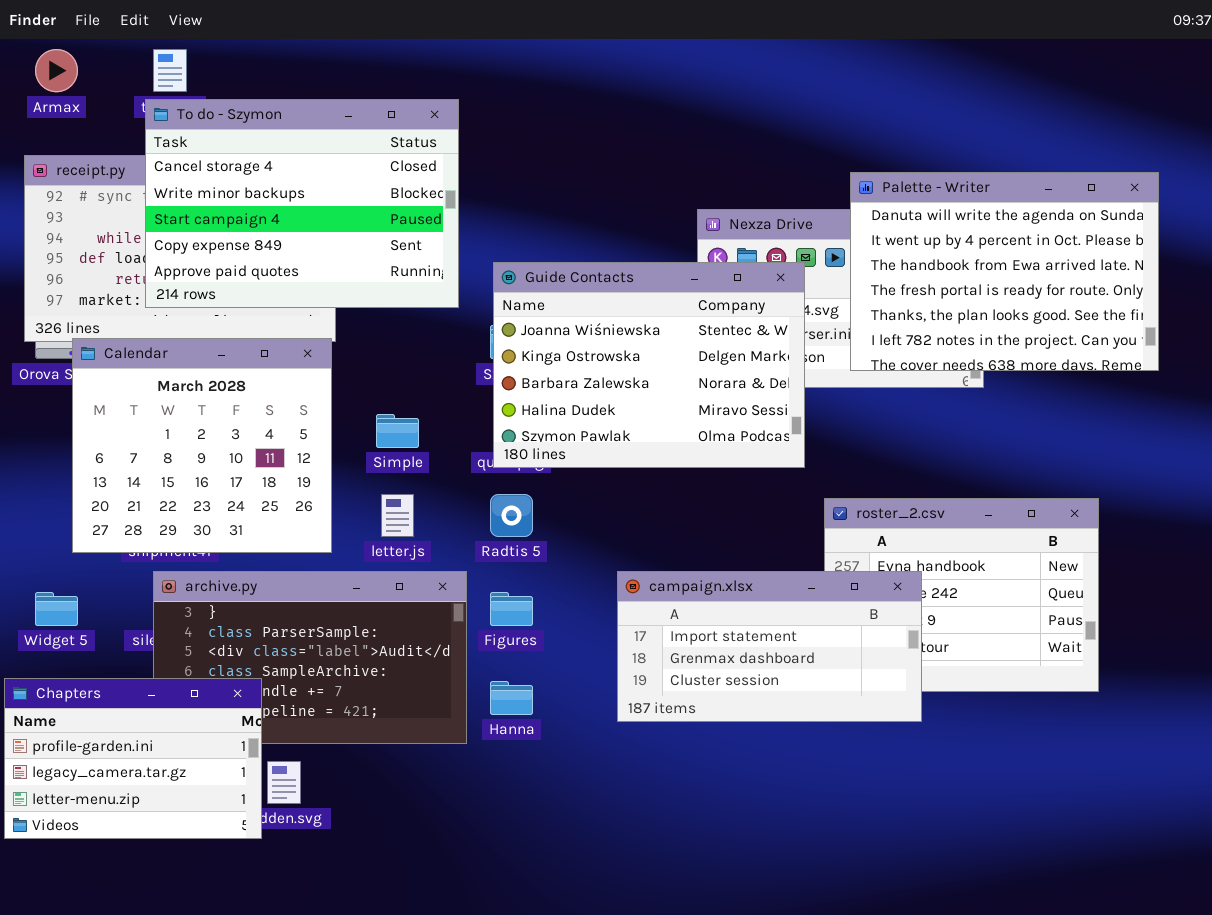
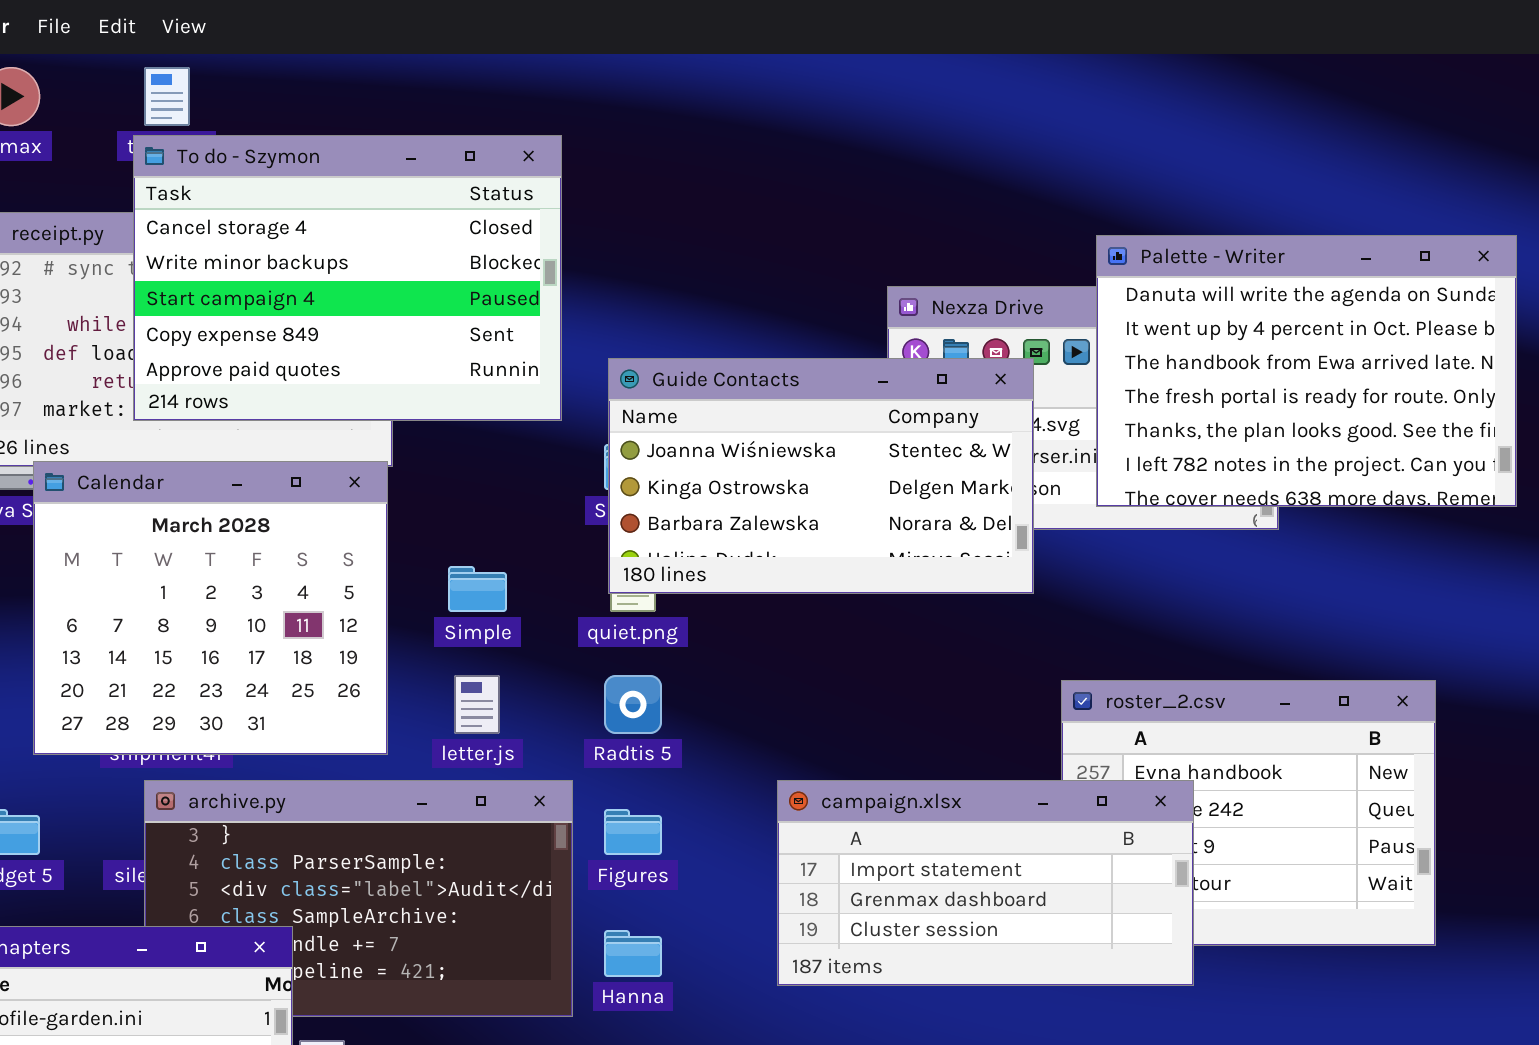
Guide Contacts: [493,262,805,468] -> [608,358,1034,594], resized

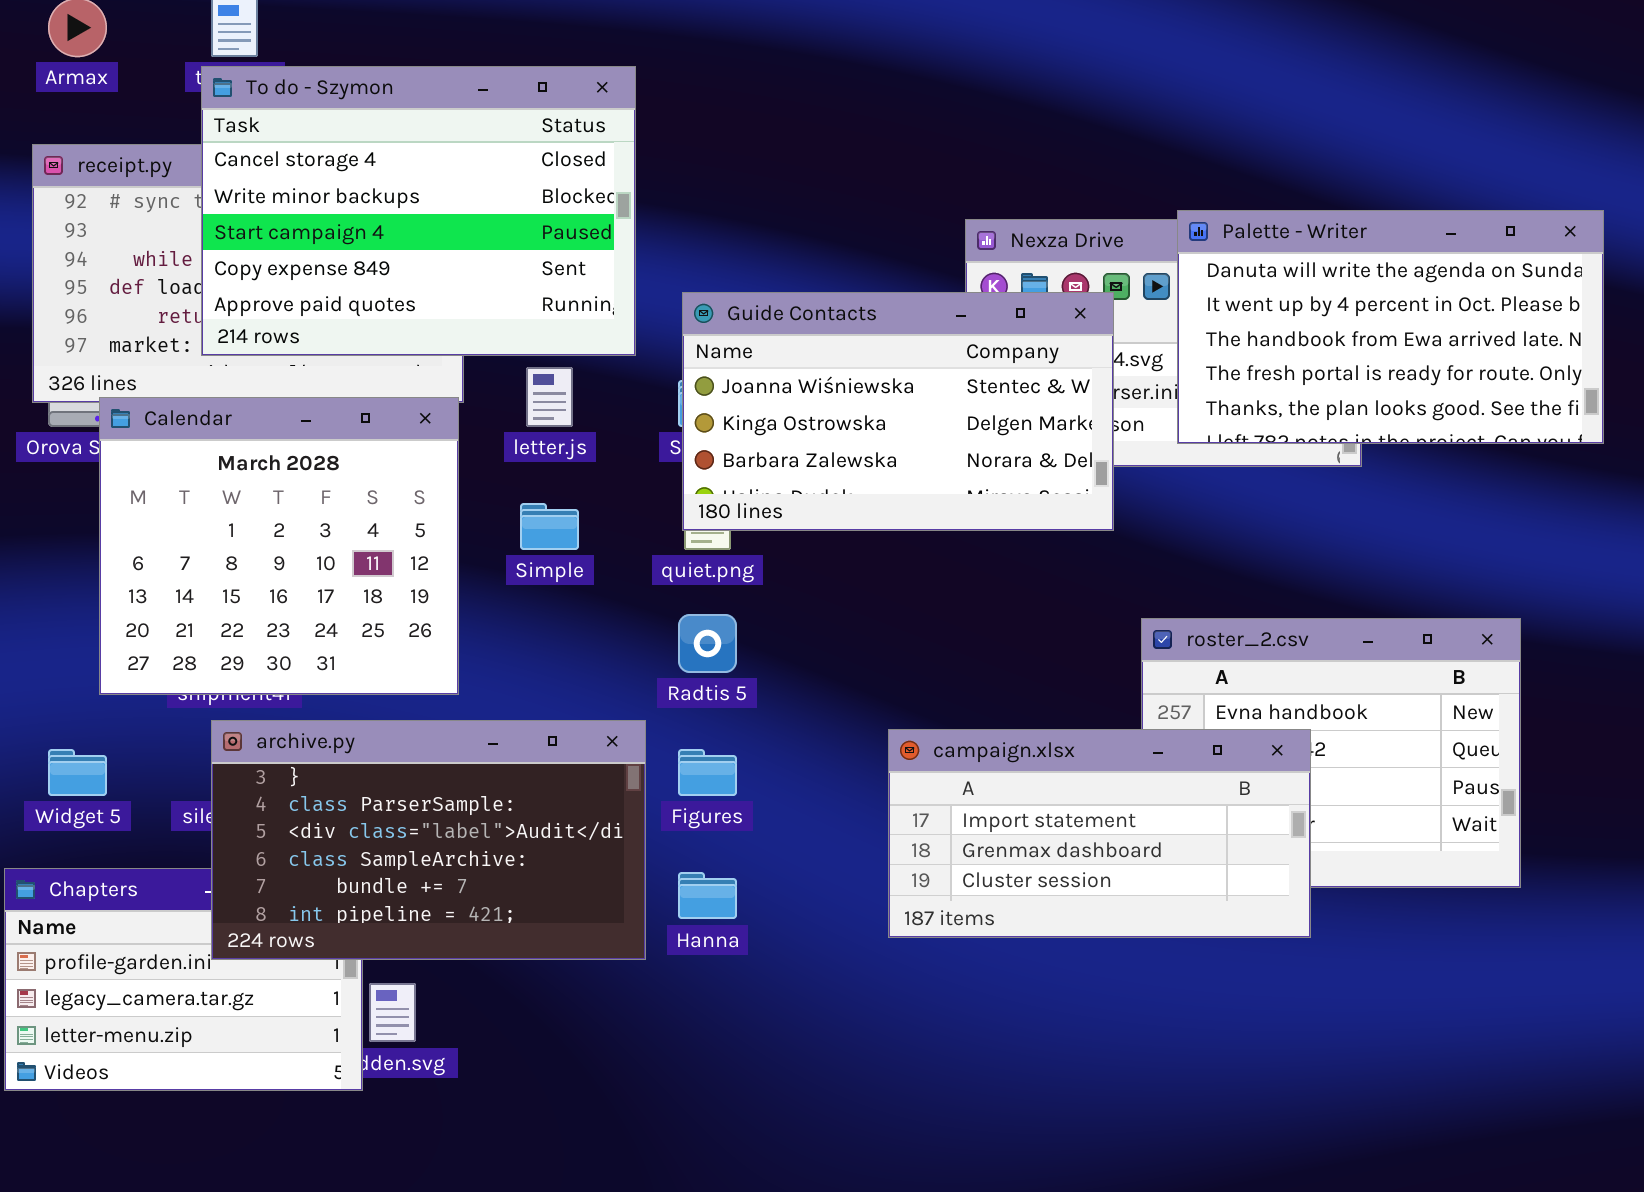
Palette - Writer: [1096,235,1517,507] -> [1177,210,1604,444], resized
letter.js: [454,675,500,734] -> [526,367,573,427], moved
archive.py: [144,780,573,1017] -> [211,720,646,960], raised
campaign.xlsx: [777,780,1194,986] -> [888,729,1311,938], moved

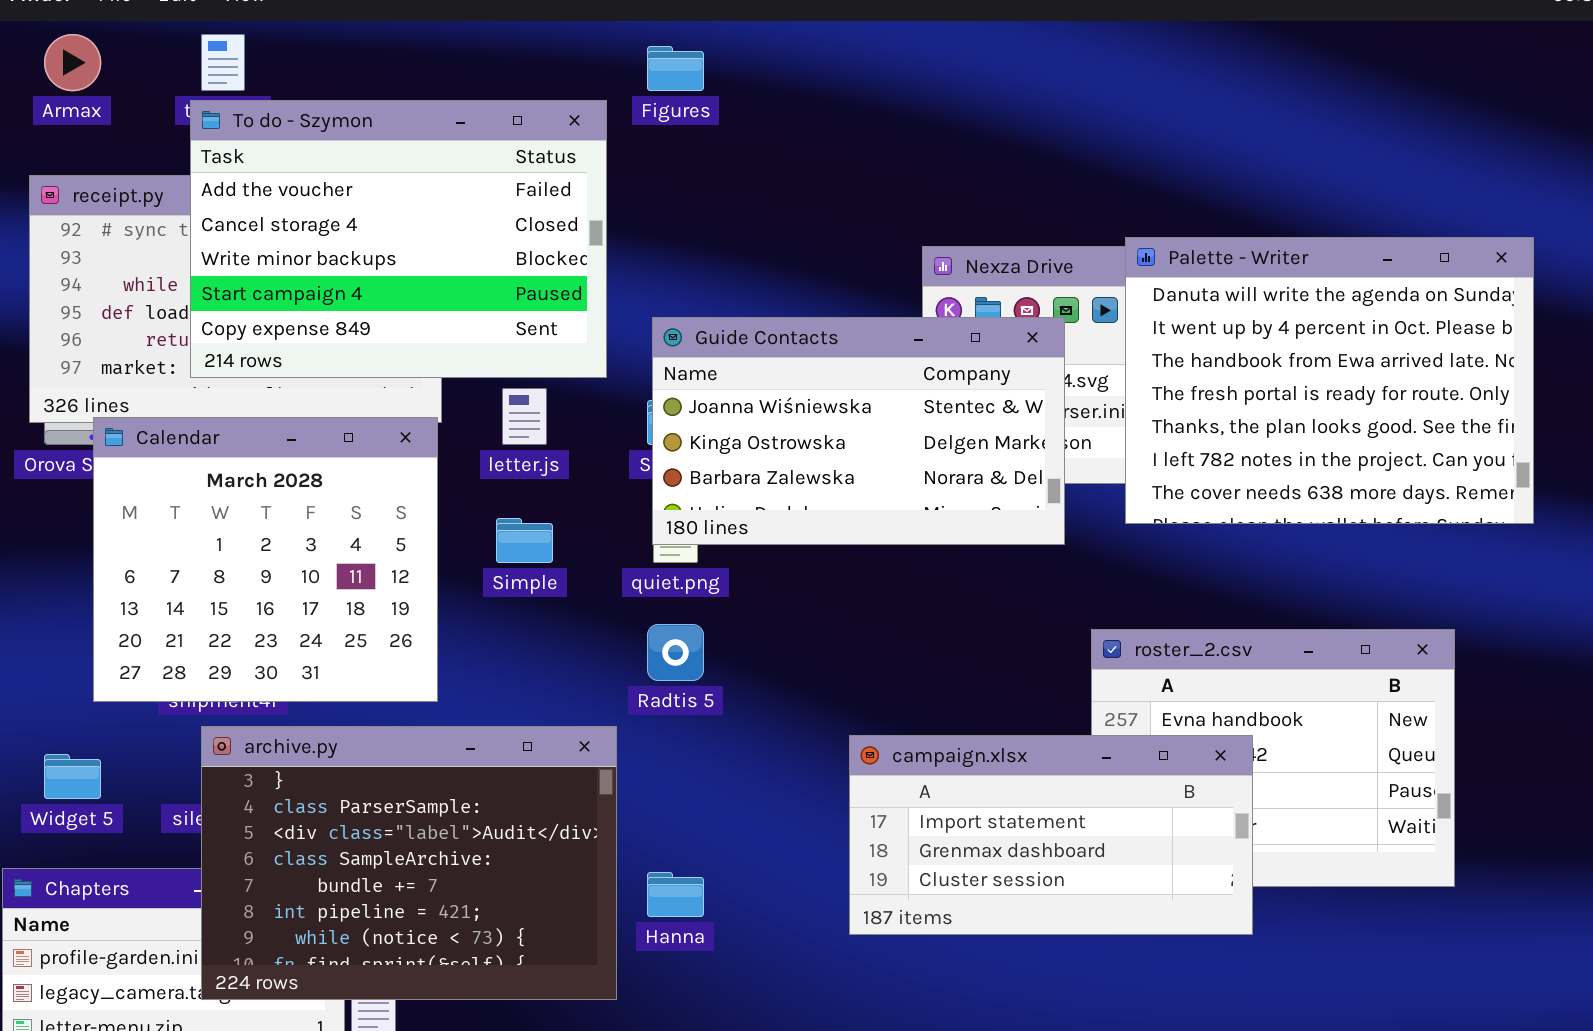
To do - Szymon: [201,66,636,356] -> [190,100,607,378], scrolled up 1 row
Palette - Writer: [1177,210,1604,444] -> [1125,237,1534,524], resized
archive.py: [211,720,646,960] -> [201,726,617,1000], resized
Figures: [678,749,737,796] -> [647,46,704,91], moved

